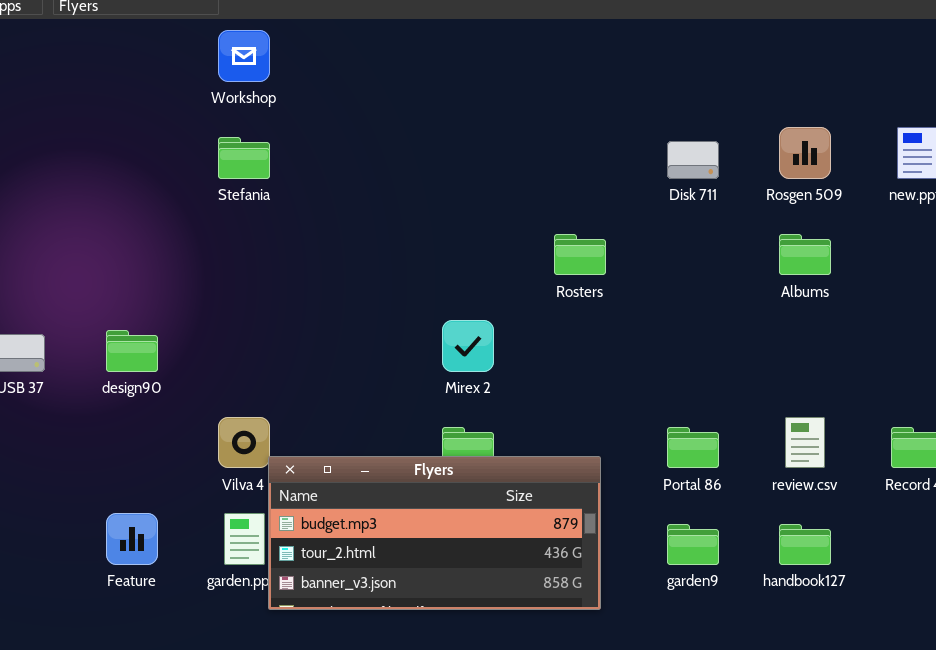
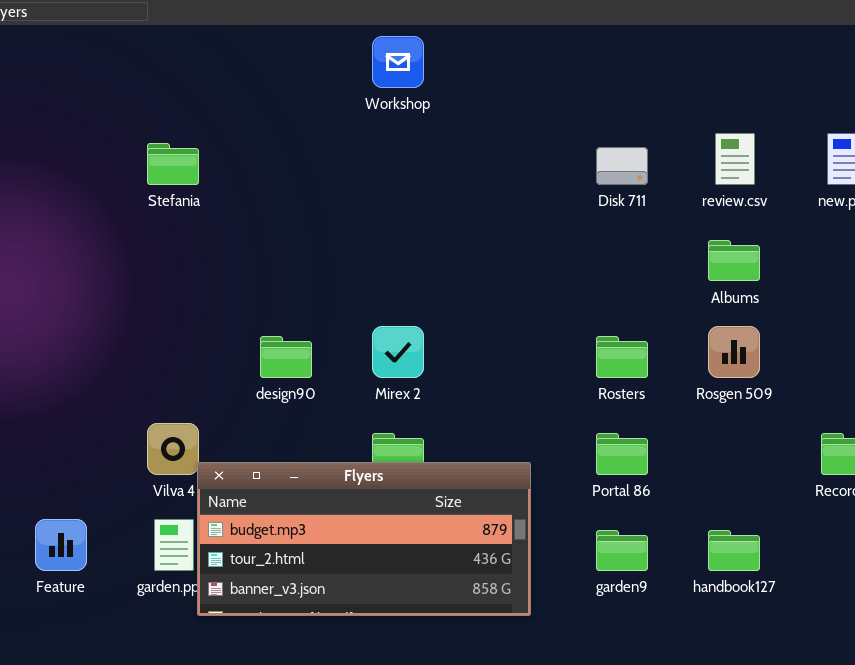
Workshop: [218,30,270,82] -> [372,36,424,88], moved
Rosgen 509: [779,127,831,179] -> [708,326,760,378], moved
Rosters: [554,234,606,275] -> [596,336,648,378], moved
design90: [106,330,158,372] -> [260,336,312,378], moved
review.csv: [785,417,825,468] -> [715,133,755,185], moved

